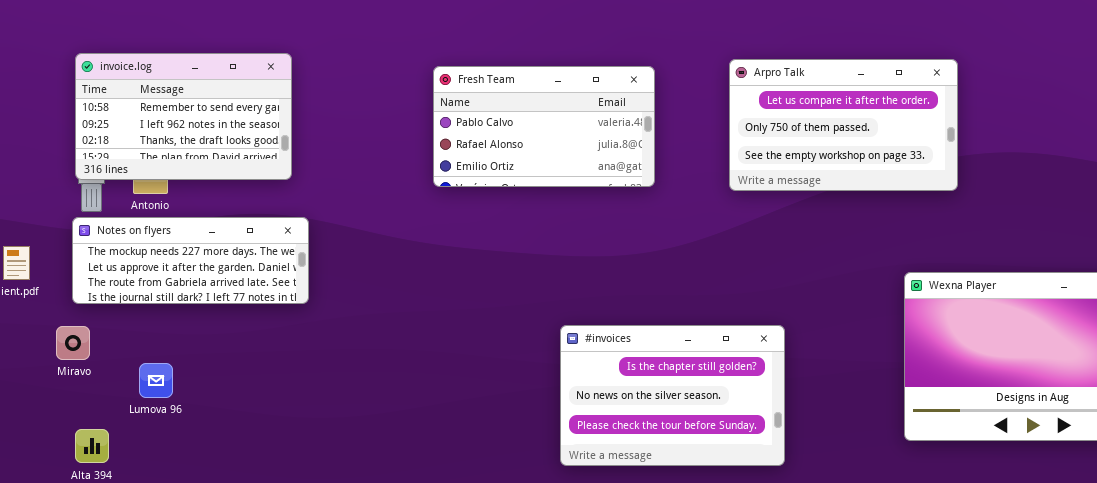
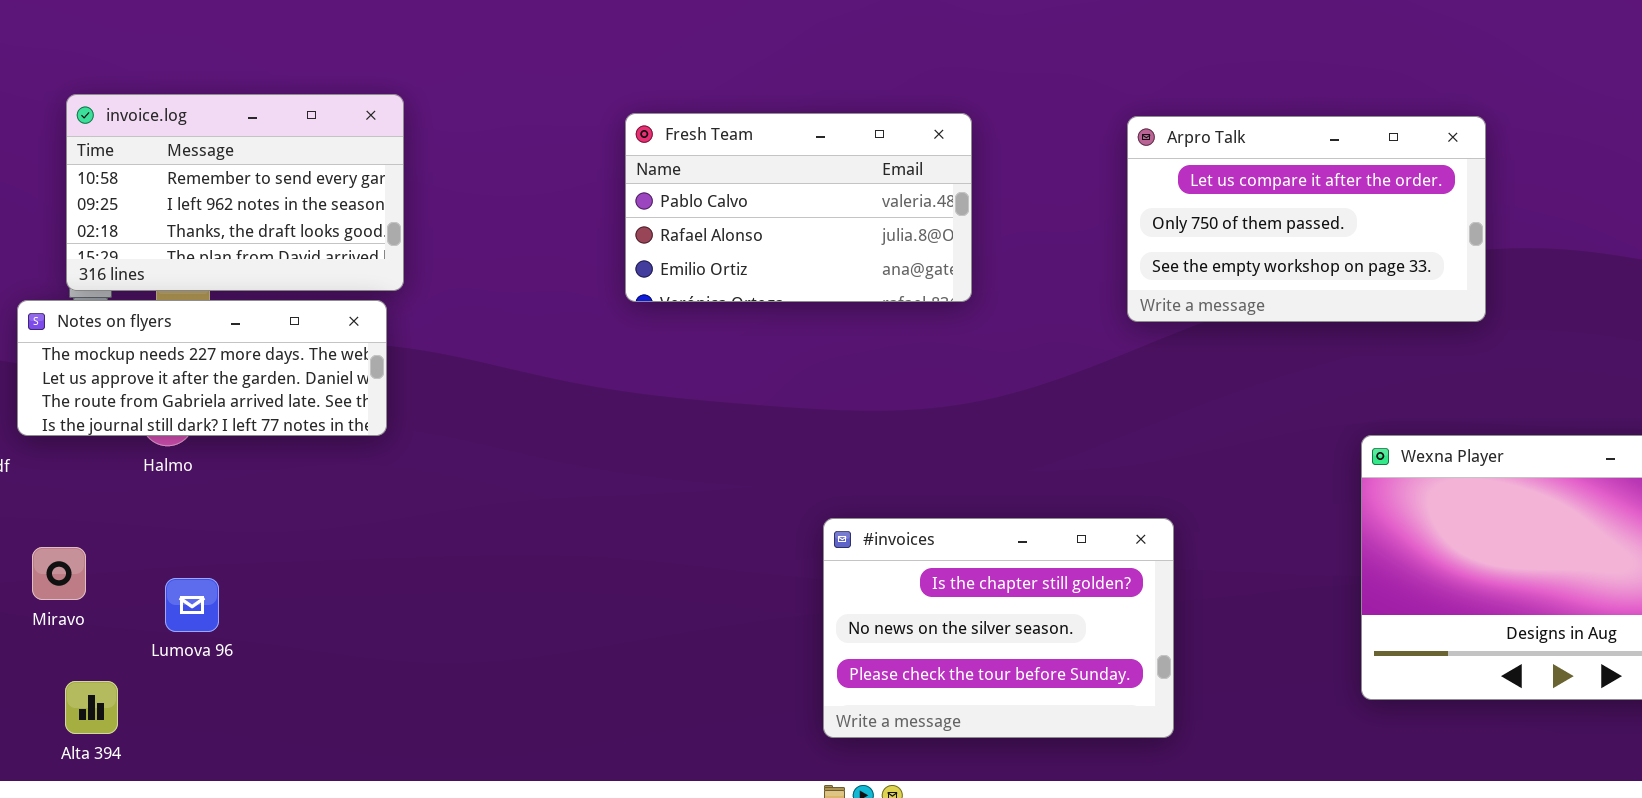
Arpro Talk: [729,59,958,191] -> [1127,116,1486,322], moved
Notes on flyers: [72,217,309,304] -> [17,300,387,436], moved
Miravo: [56,326,90,360] -> [32,547,86,600], moved

